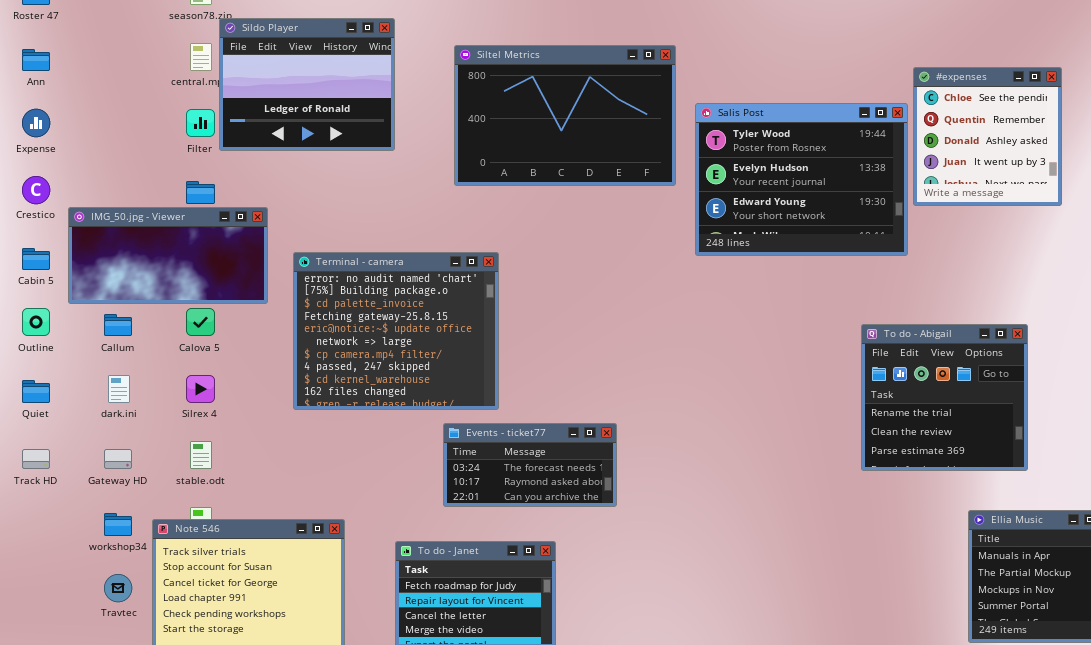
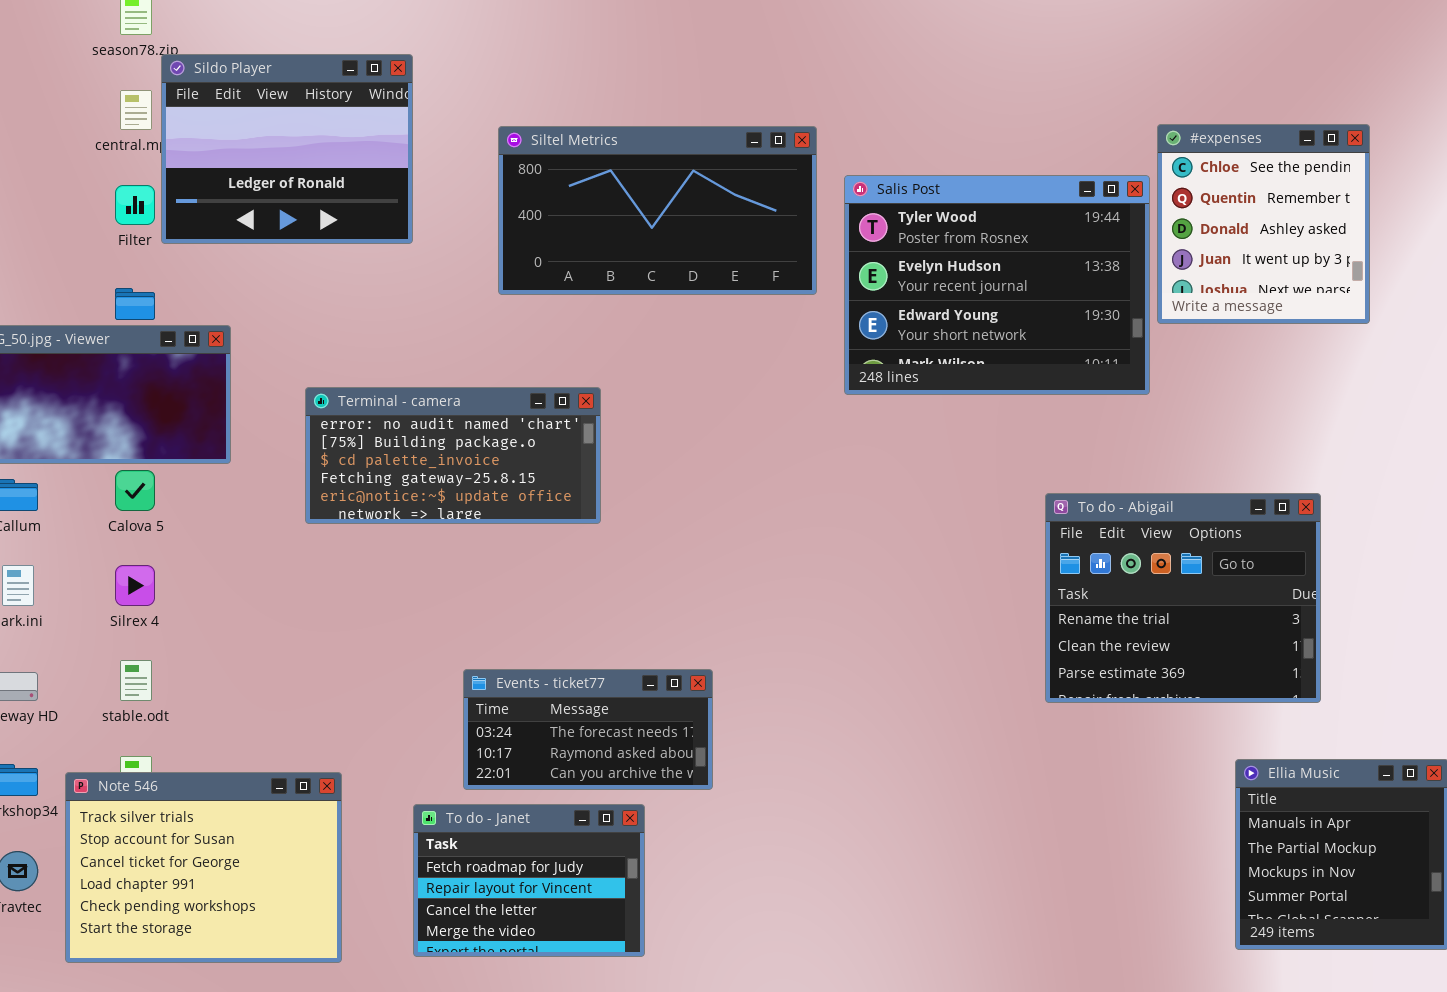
Siltel Metrics: [454,45,676,186] -> [498,126,817,295], resized
Terminal - camera: [293,252,499,410] -> [305,387,601,524], moved, resized
To do - Abigail: [861,324,1028,471] -> [1045,493,1321,703], resized
Events - ticket77: [443,423,617,507] -> [463,669,713,790], moved

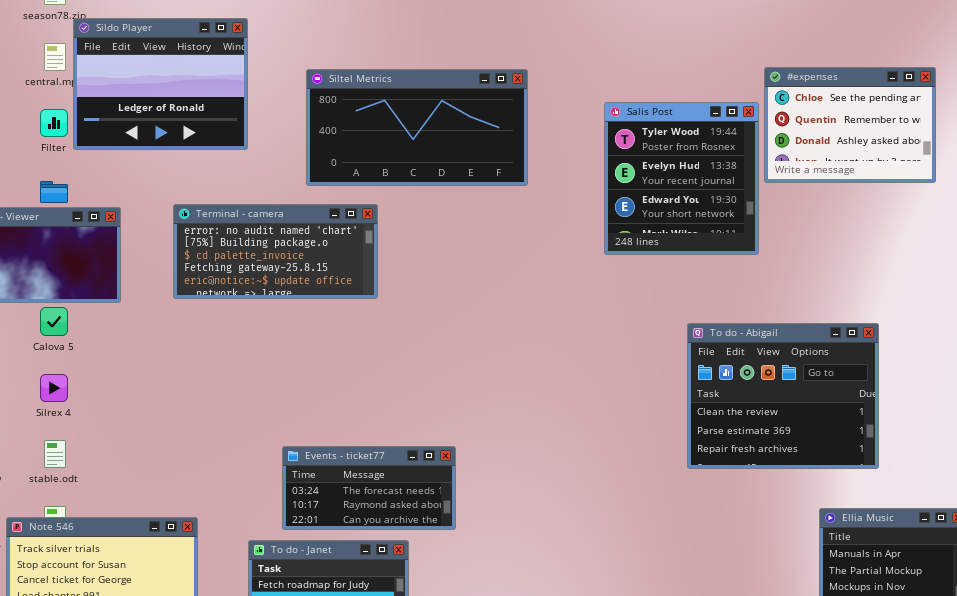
#expenses: [1157,124,1370,324] -> [764,67,936,183], resized
Salis Post: [844,175,1150,395] -> [604,102,759,255], resized
Terminal - camera: [305,387,601,524] -> [173,204,378,299], moved
To do - Abigail: [1045,493,1321,703] -> [687,323,879,469], scrolled down 1 row

